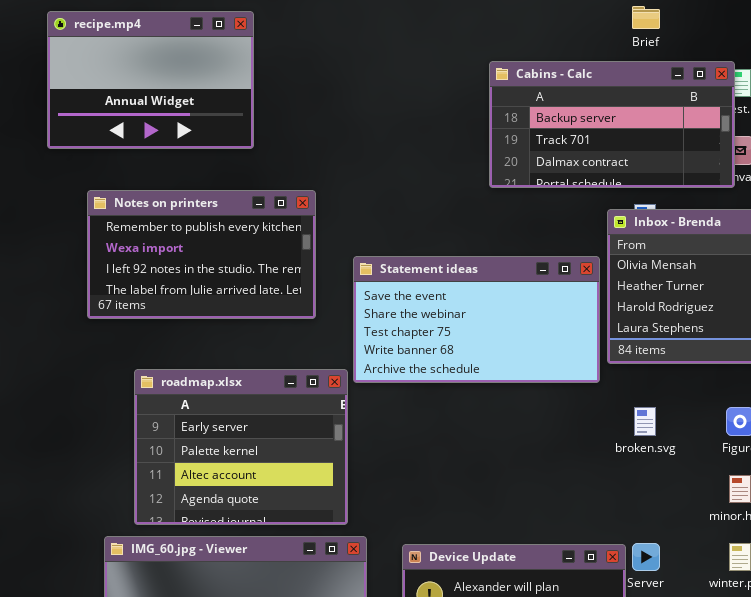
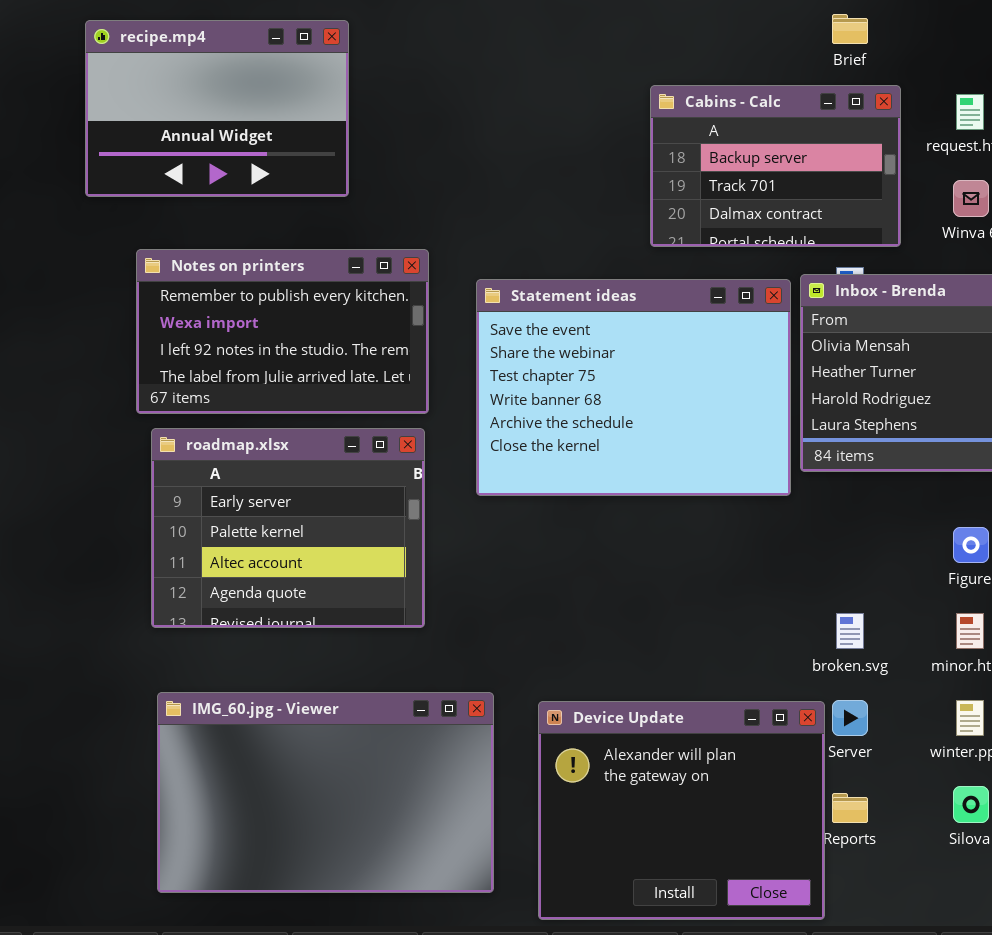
Cabins - Calc: [489,61,735,188] -> [650,85,901,247], resized
Statement ideas: [353,256,600,383] -> [476,279,791,496], resized
roadmap.xlsx: [134,369,348,525] -> [151,428,425,628], moved
broken.svg: [634,407,656,436] -> [836,613,864,649], moved

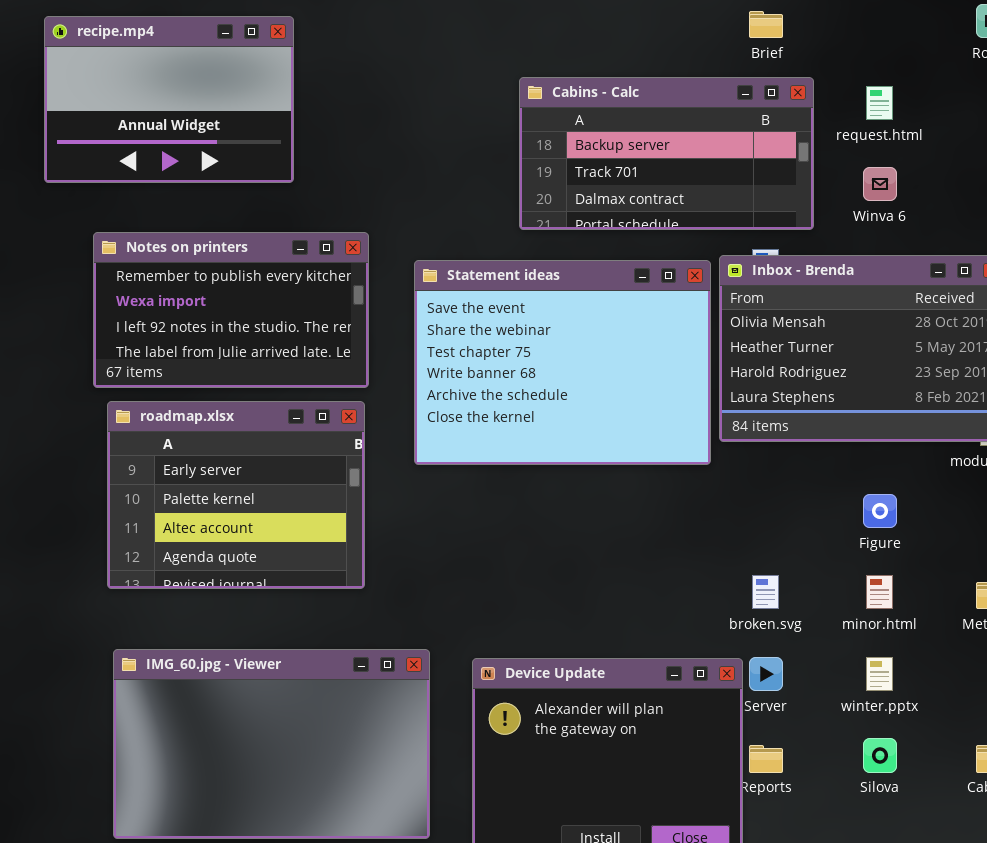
Cabins - Calc: [650,85,901,247] -> [519,77,814,230], resized

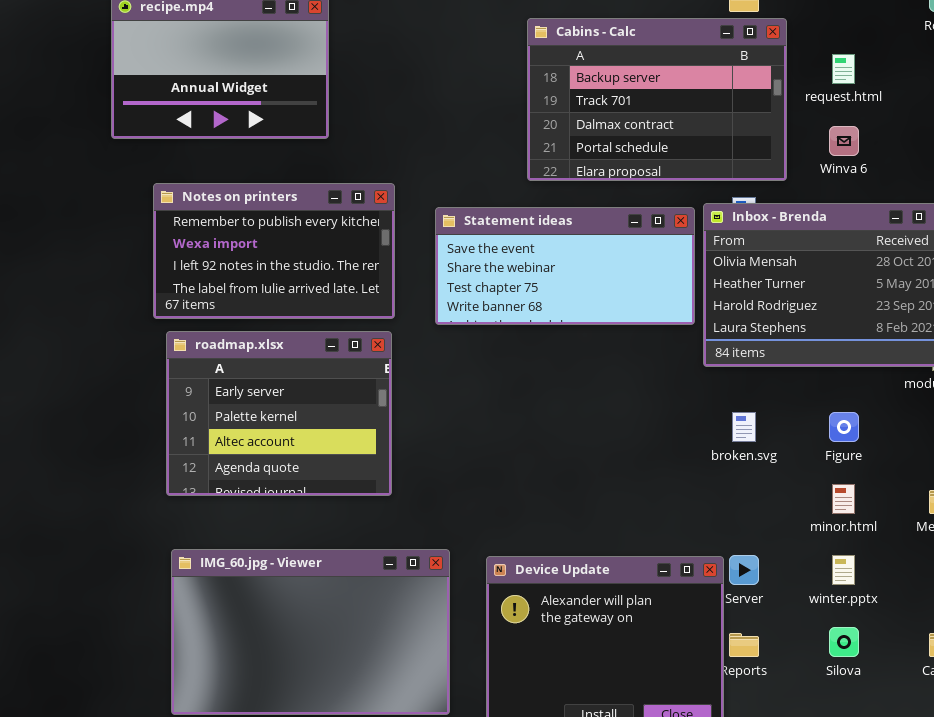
Cabins - Calc: [519,77,814,230] -> [527,18,787,181], resized
Statement ideas: [414,260,711,465] -> [435,207,695,325], resized
broken.svg: [752,575,779,609] -> [732,412,756,442], moved

